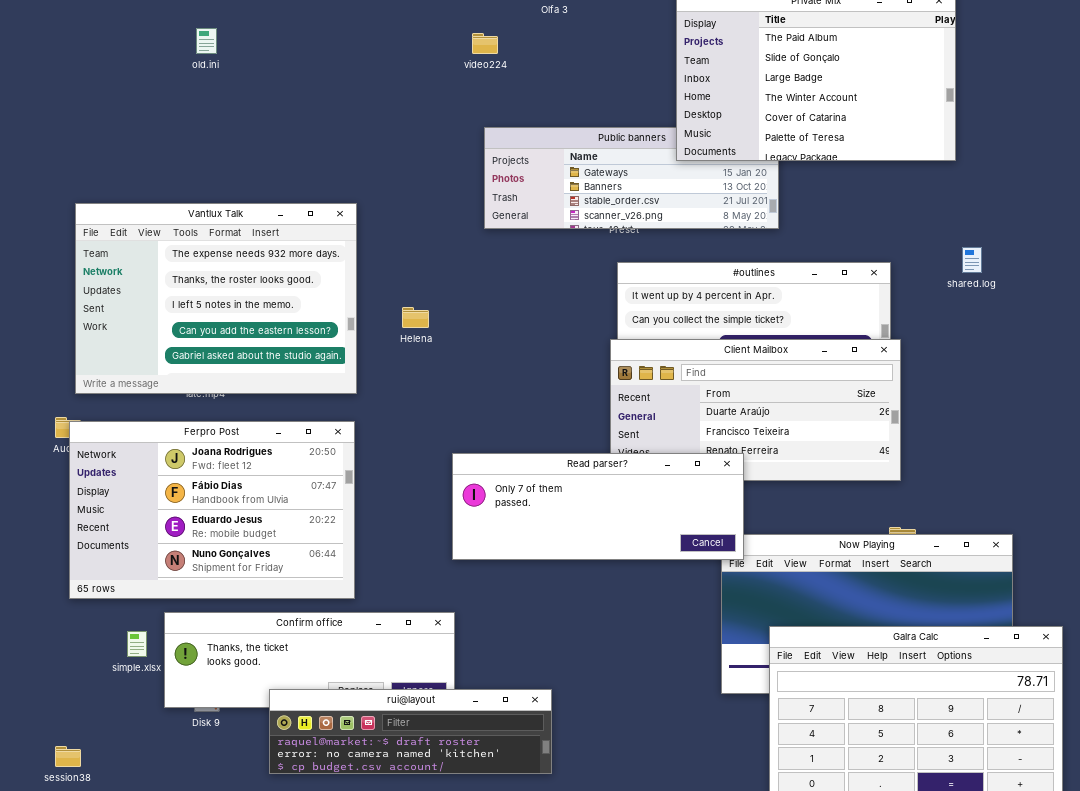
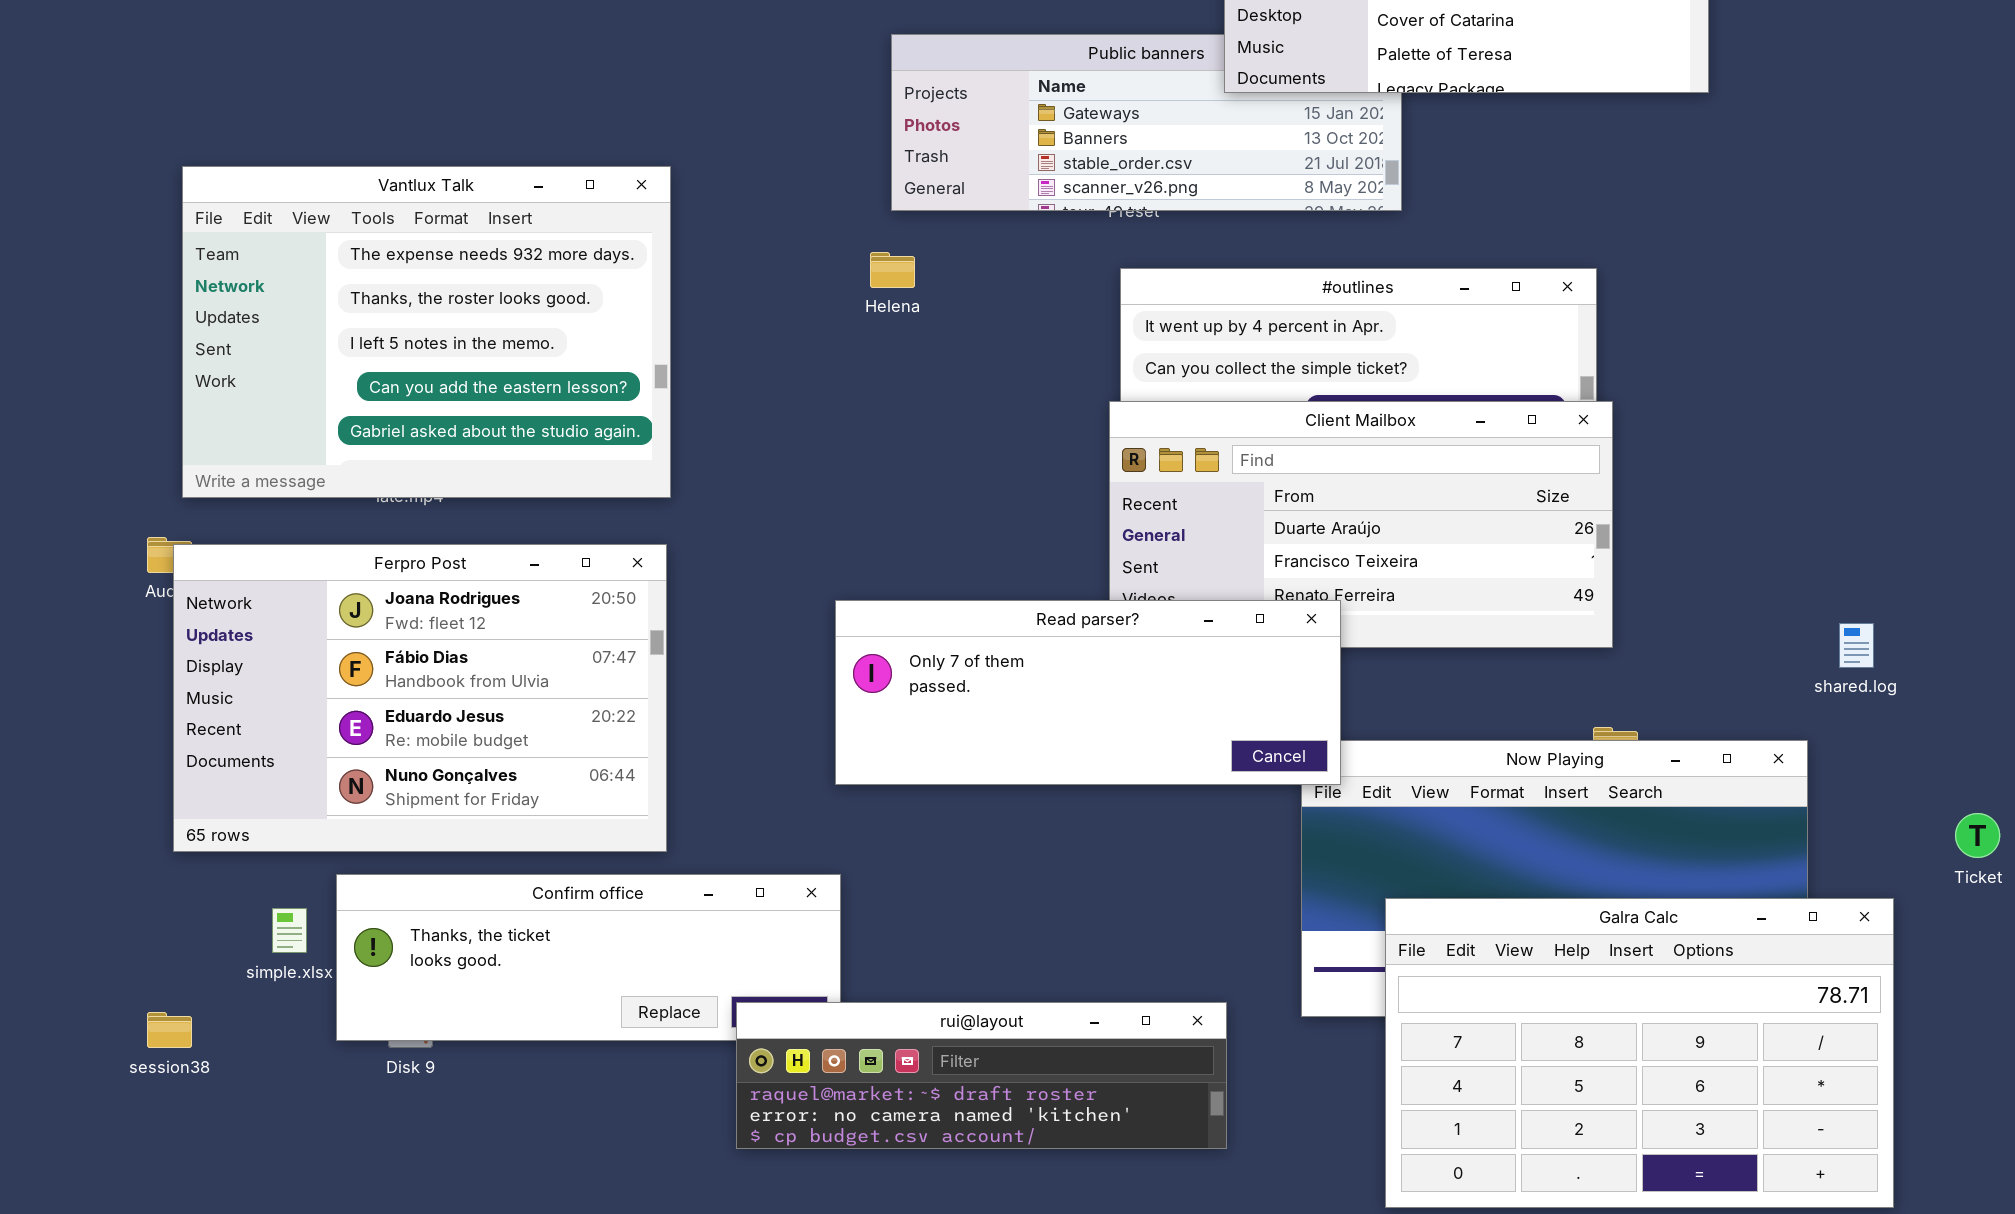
shared.log: [962,247,982,273] -> [1839,623,1874,668], moved
Helena: [402,307,429,328] -> [870,252,915,288], moved
rui@layout: [269,689,552,774] -> [736,1002,1227,1149], moved
session38: [55,746,81,767] -> [147,1012,192,1048], moved

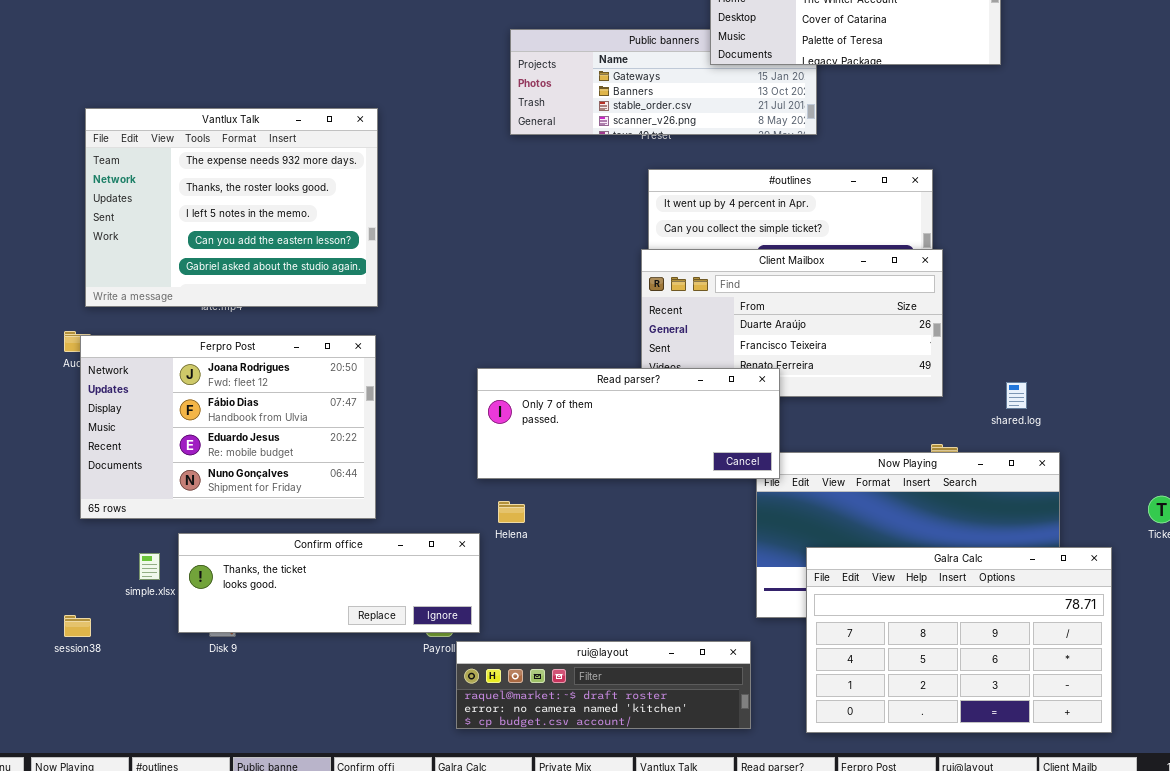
Helena: [870,252,915,288] -> [498,501,525,523], moved
shared.log: [1839,623,1874,668] -> [1006,382,1027,409], moved
rui@layout: [736,1002,1227,1149] -> [456,641,751,729], moved

